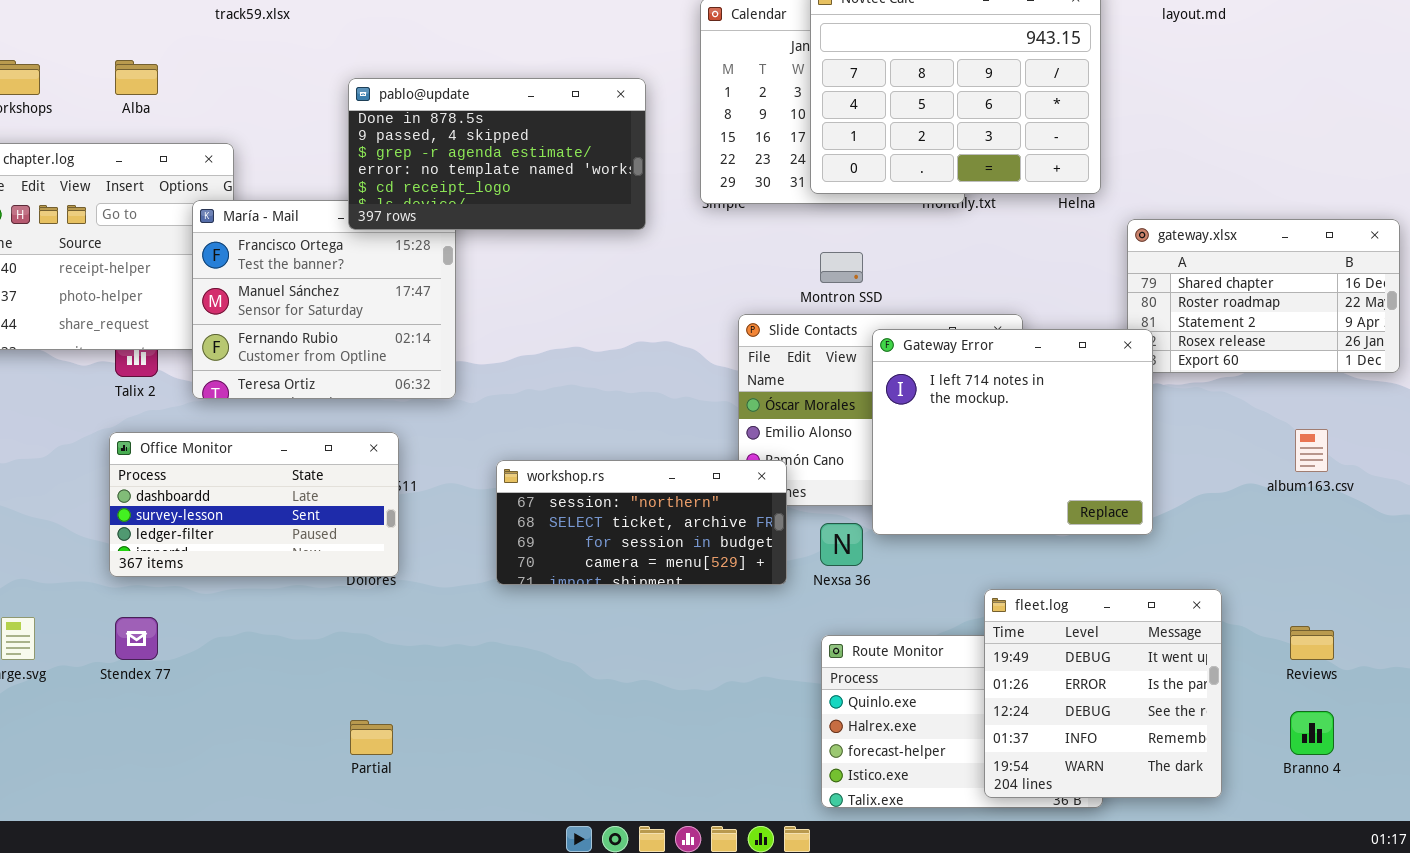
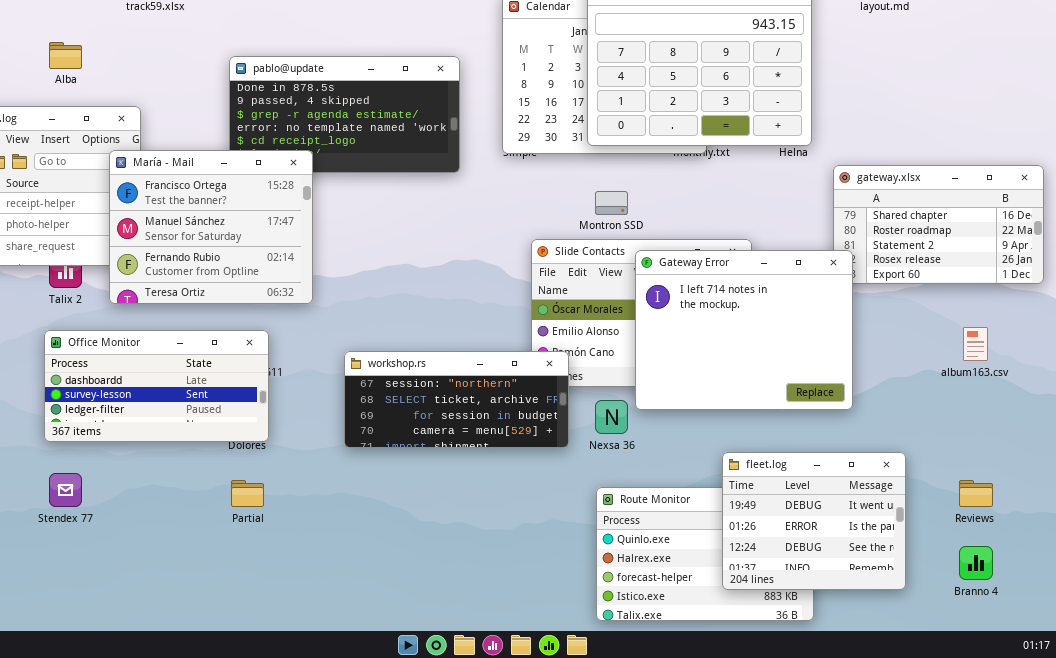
María - Mail: [192,200,456,399] -> [109,150,313,304], raised
fleet.log: [984,589,1222,798] -> [722,452,906,590], resized
Partial: [350,720,393,755] -> [231,480,264,507], moved

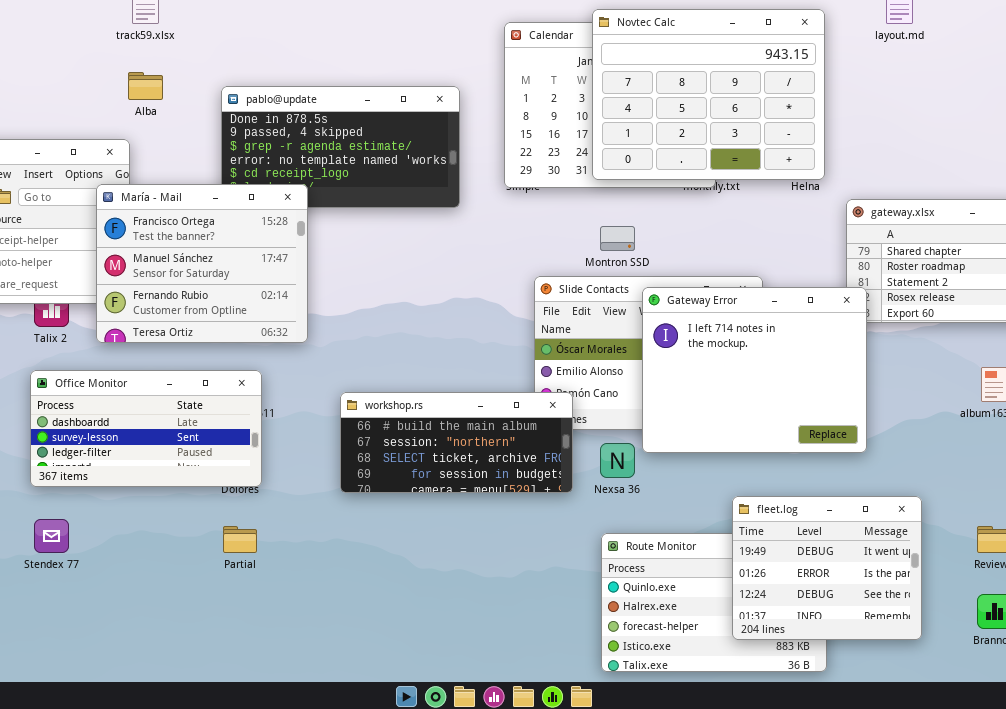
Alba: [49,42,82,69] -> [128,72,163,100], moved
workshop.rs: [344,351,569,448] -> [340,392,573,493], scrolled up 1 row

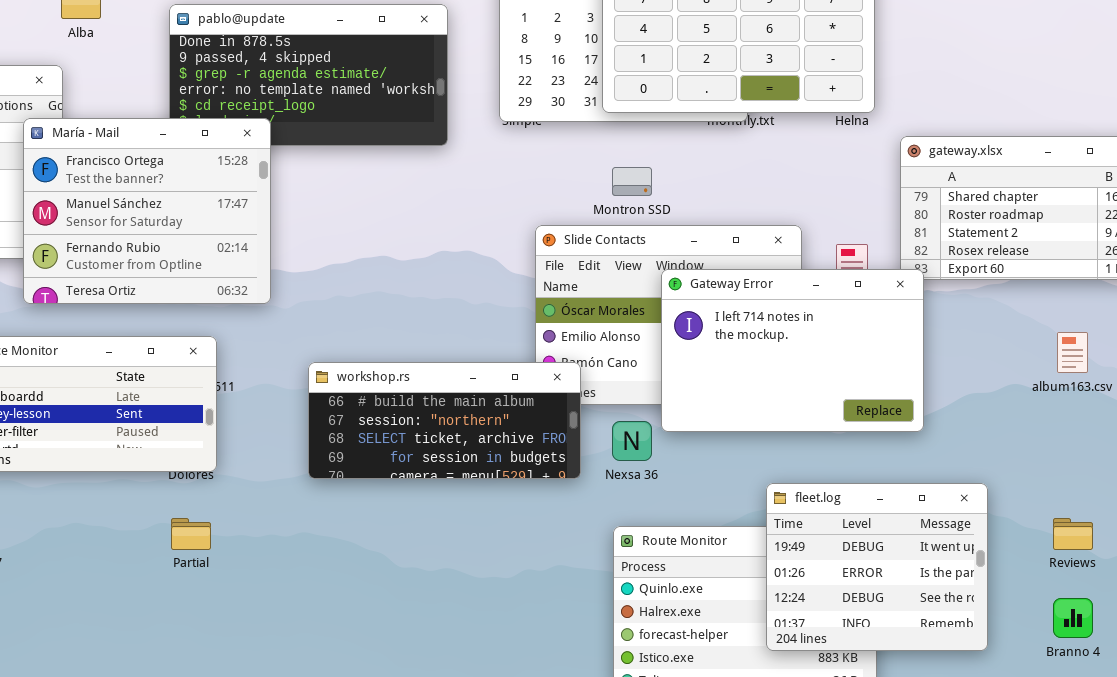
Gateway Error: [642,287,867,453] -> [661,269,924,432], resized

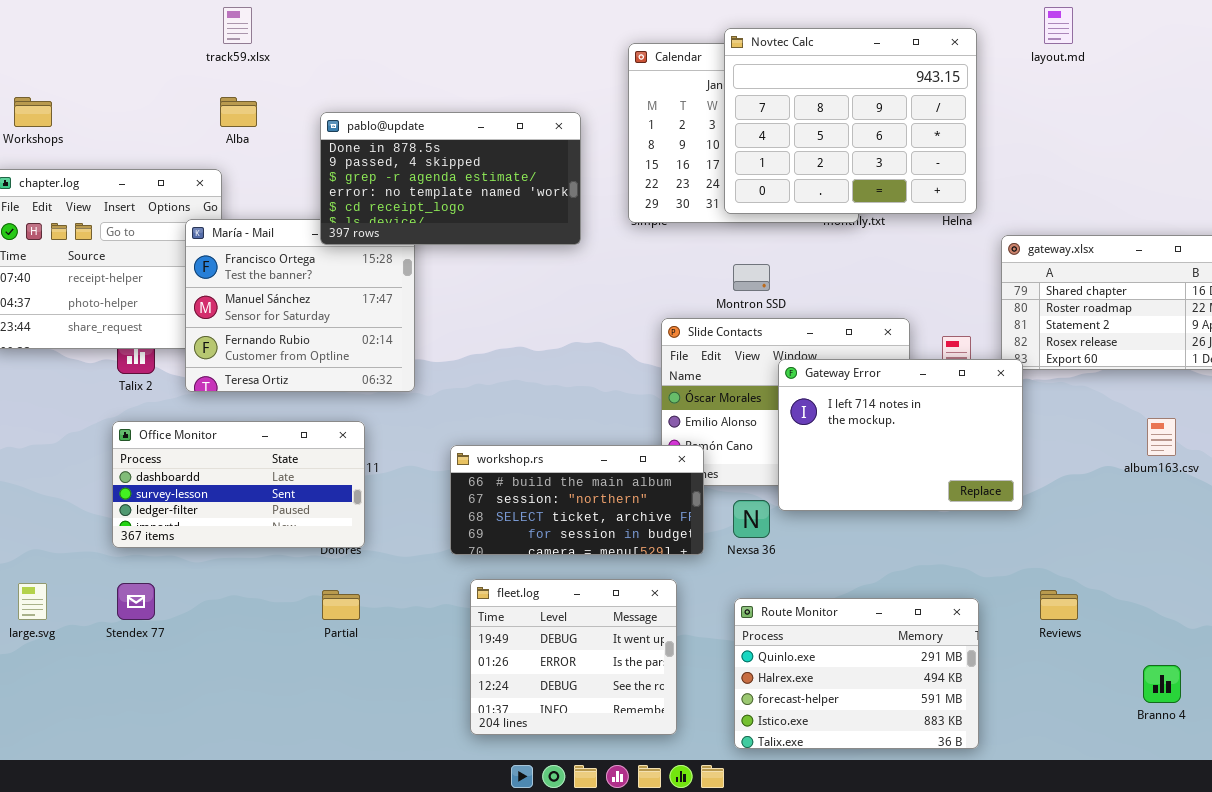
pablo@update: [169,4,448,146] -> [320,112,581,245], raised
fleet.log: [766,483,988,651] -> [470,579,677,735], moved
Reviews: [1053,518,1093,550] -> [1040,590,1078,620], moved

